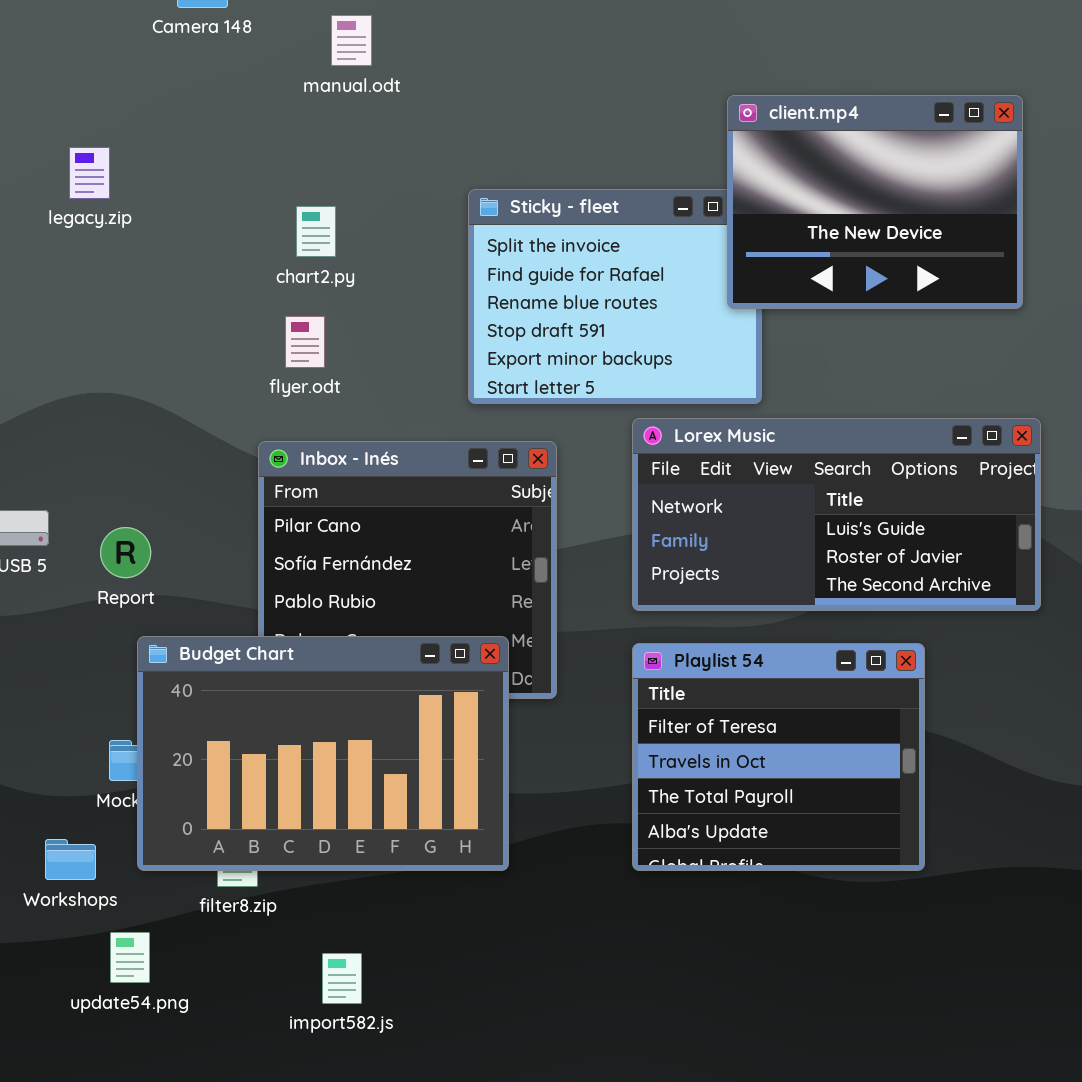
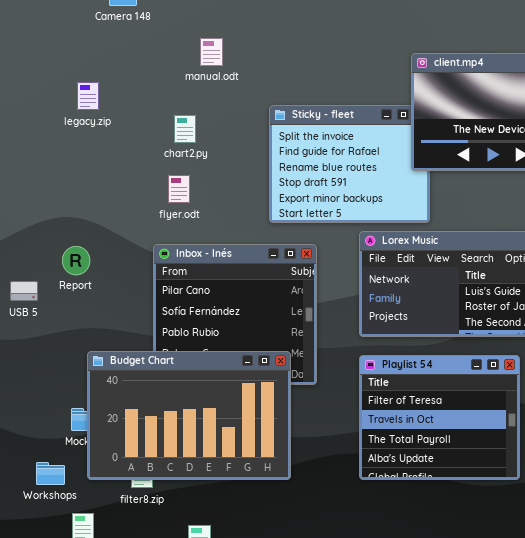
manual.odt: [331,15,372,66] -> [200,38,223,66], moved
legacy.zip: [69,147,110,199] -> [77,82,99,110], moved
Report: [100,527,151,578] -> [62,246,90,275], moved

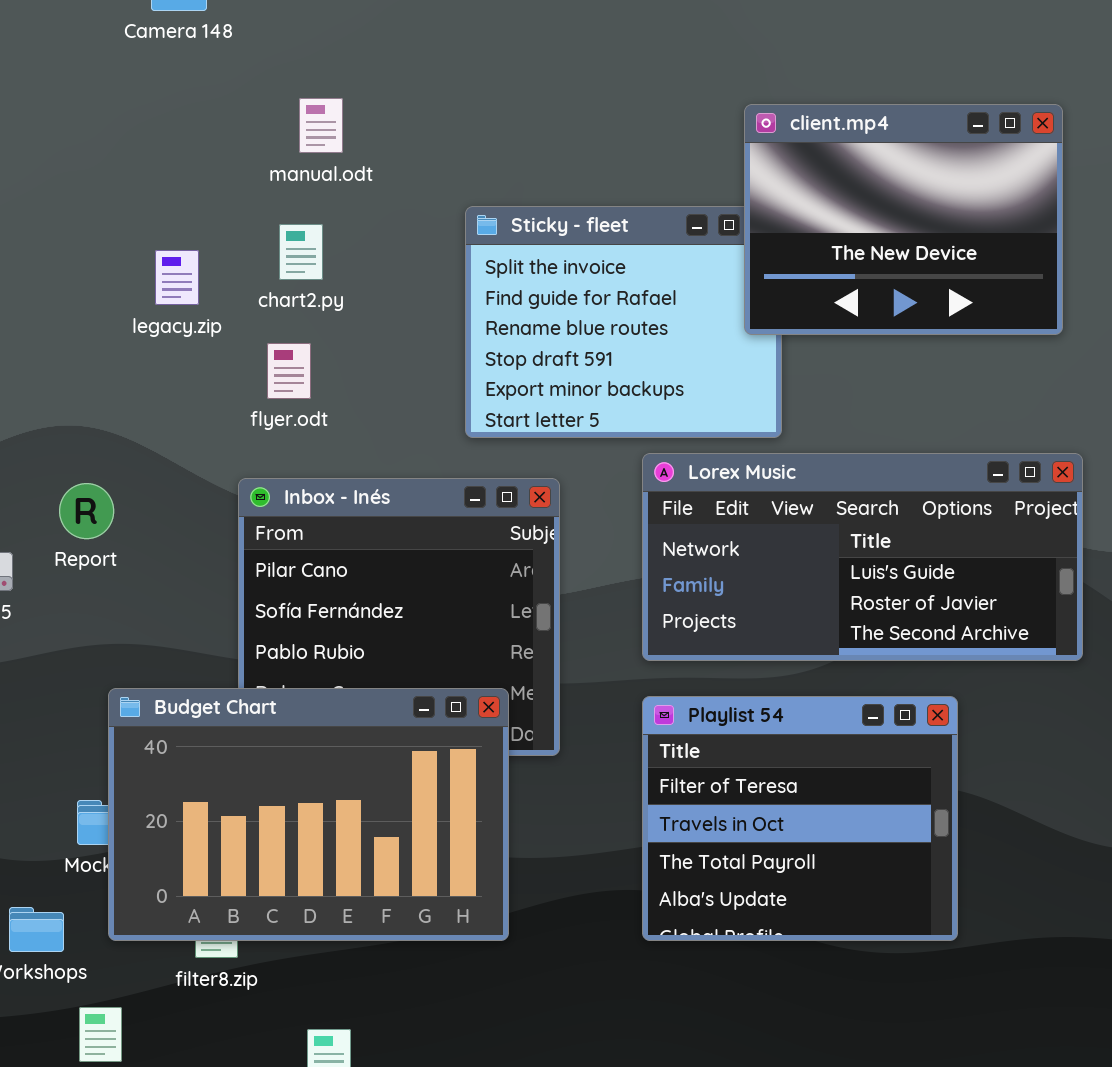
manual.odt: [200,38,223,66] -> [299,98,343,153], moved
legacy.zip: [77,82,99,110] -> [155,250,199,305], moved

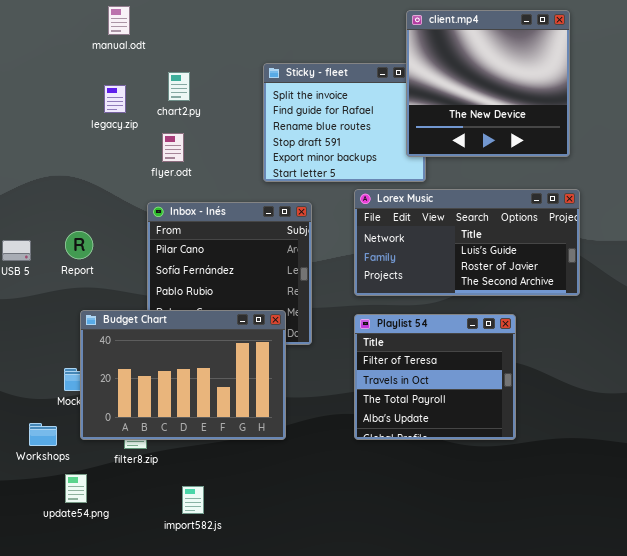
manual.odt: [299,98,343,153] -> [108,6,130,35], moved
client.mp4: [744,104,1063,335] -> [406,10,570,157], resized
Report: [59,483,114,539] -> [65,231,93,259], moved

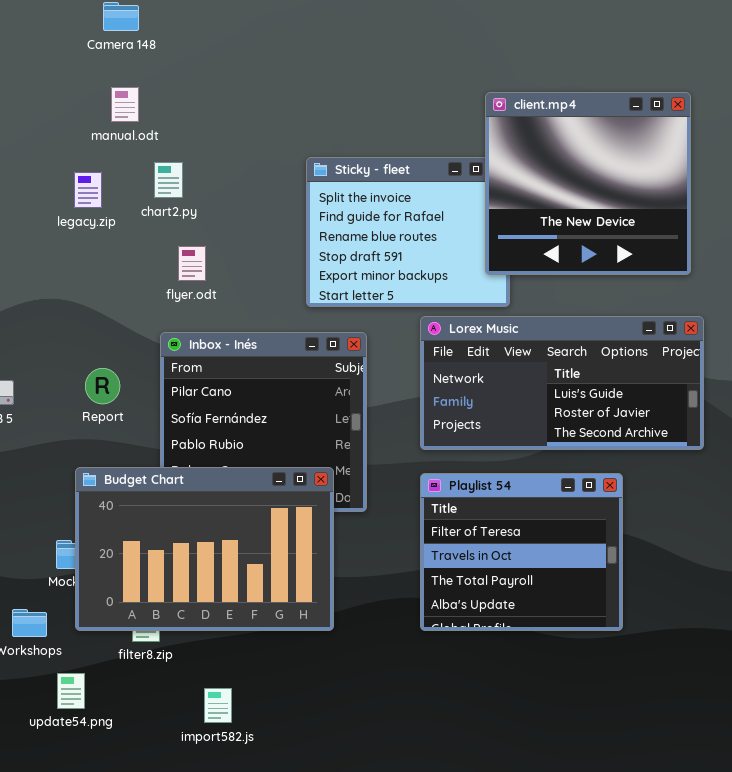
chart2.py: [168,72,190,101] -> [154,162,183,198], moved
legacy.zip: [104,85,126,113] -> [74,172,102,208], moved
Report: [65,231,93,259] -> [85,368,120,404], moved

